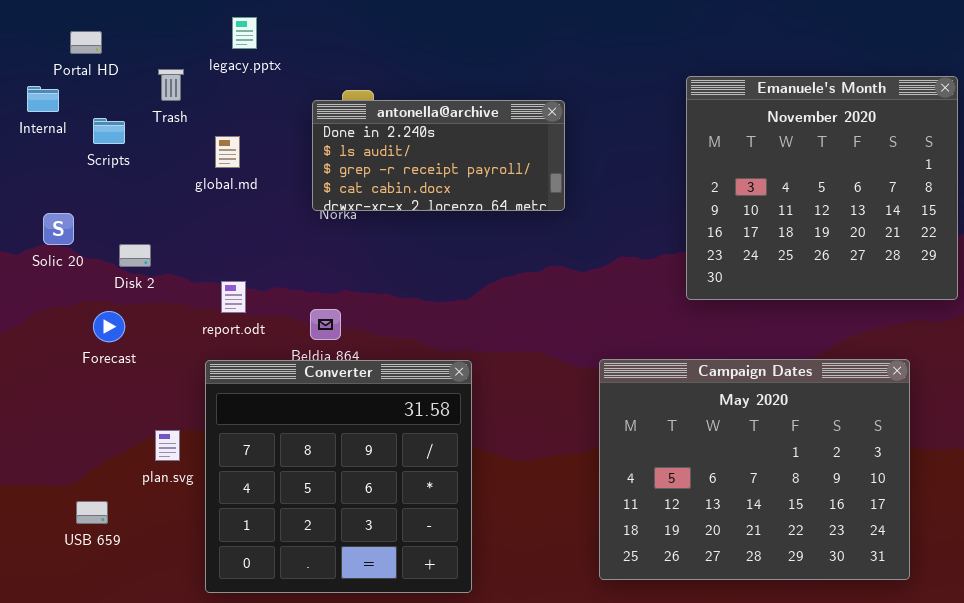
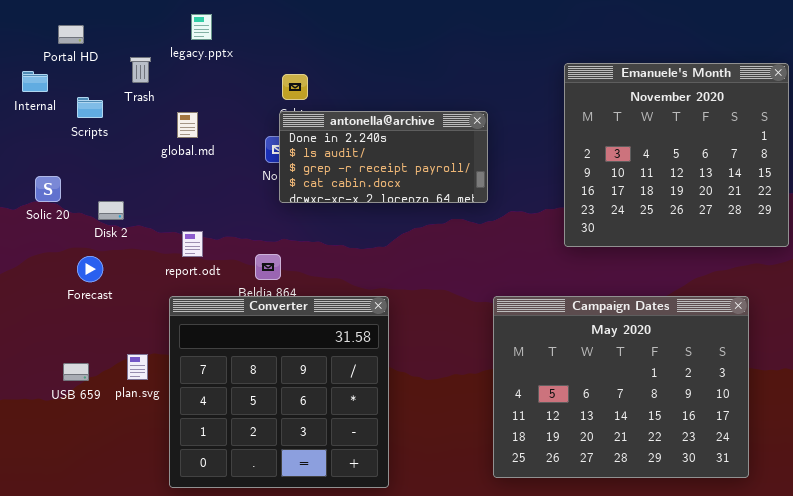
antonella@archive: [312,100,565,211] -> [279,111,488,203], moved
USB 659: [76,501,108,524] -> [63,363,89,381], moved

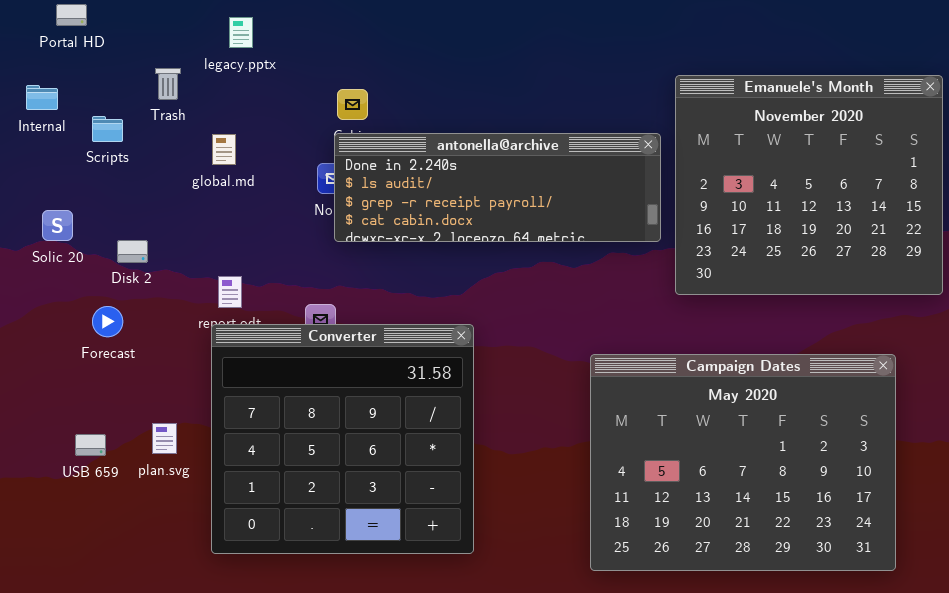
Portal HD: [58,25,84,44] -> [56,4,87,26], moved
antonella@archive: [279,111,488,203] -> [334,133,661,242], resized
Converter: [169,296,389,488] -> [211,324,474,554], moved

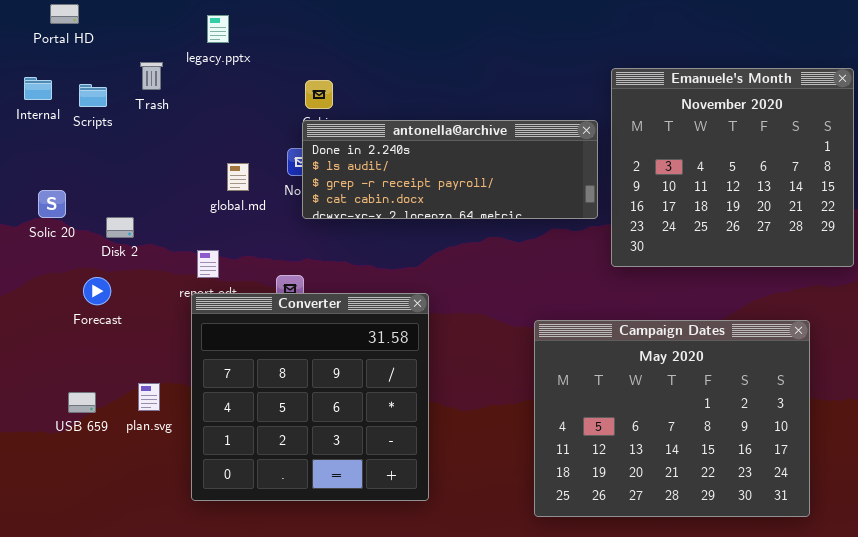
Scripts: [92,116,123,142] -> [79,84,107,107], moved
global.md: [212,134,236,165] -> [227,163,249,191], moved

